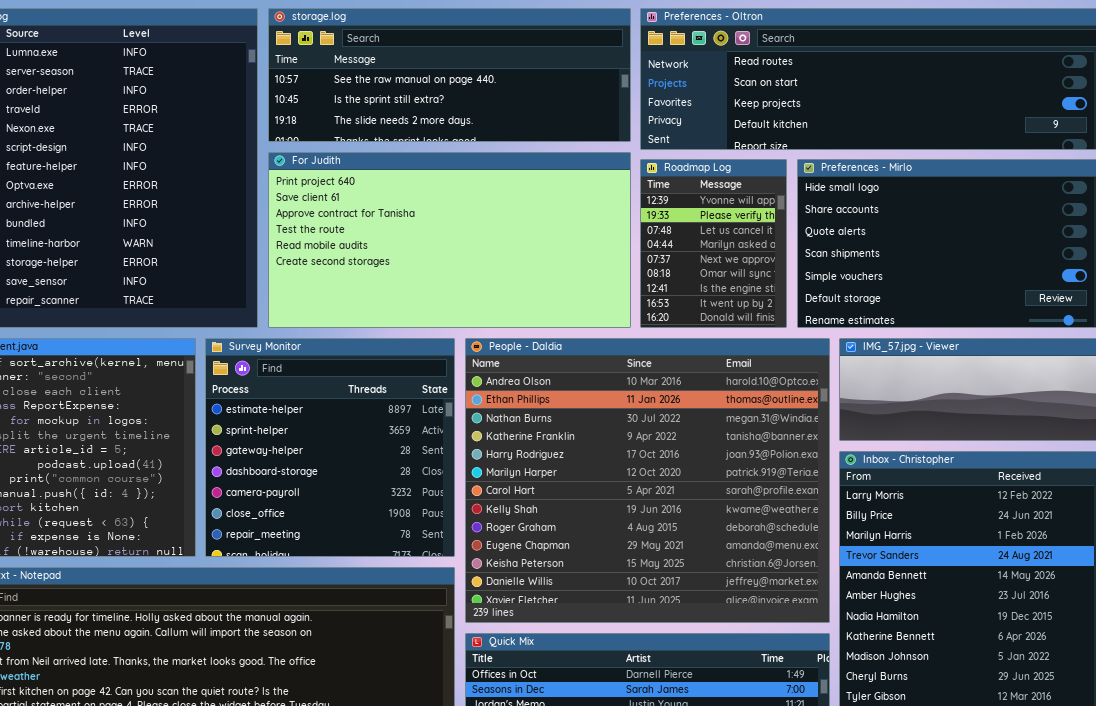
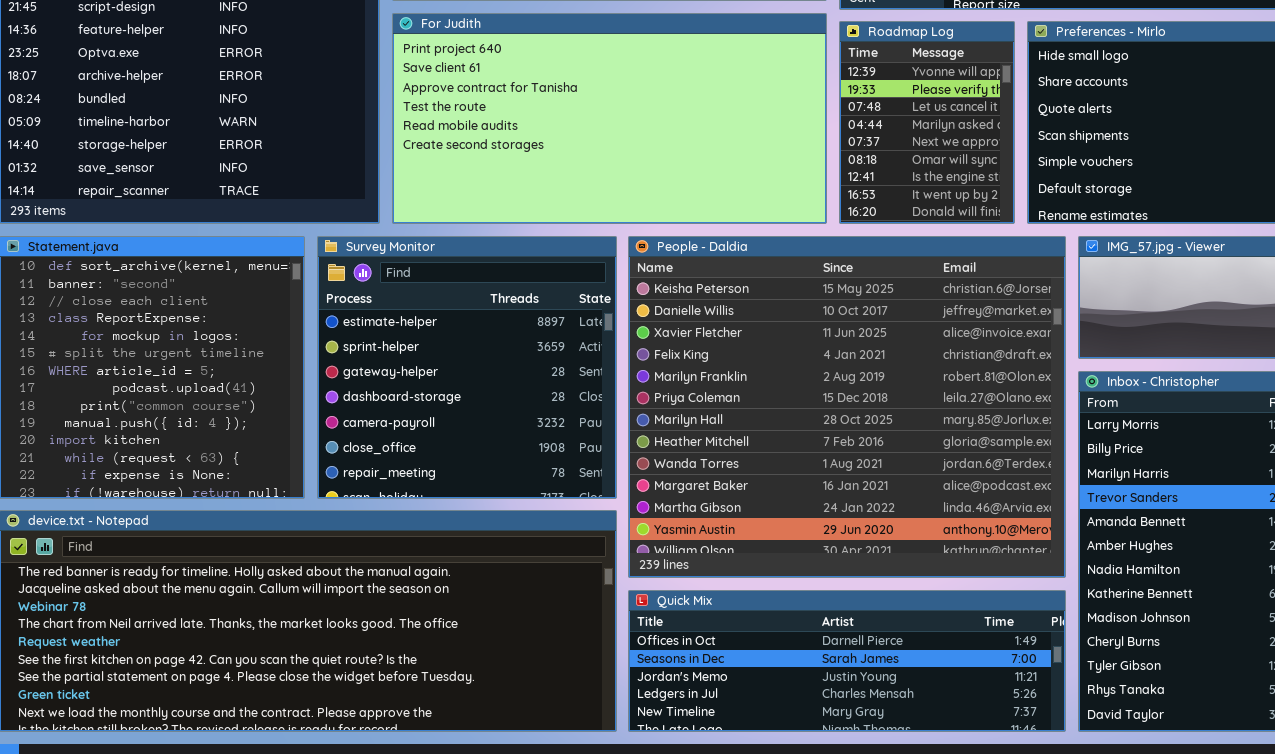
People - Daldia: [465,338,830,623] -> [628,236,1066,578], scrolled down 10 rows

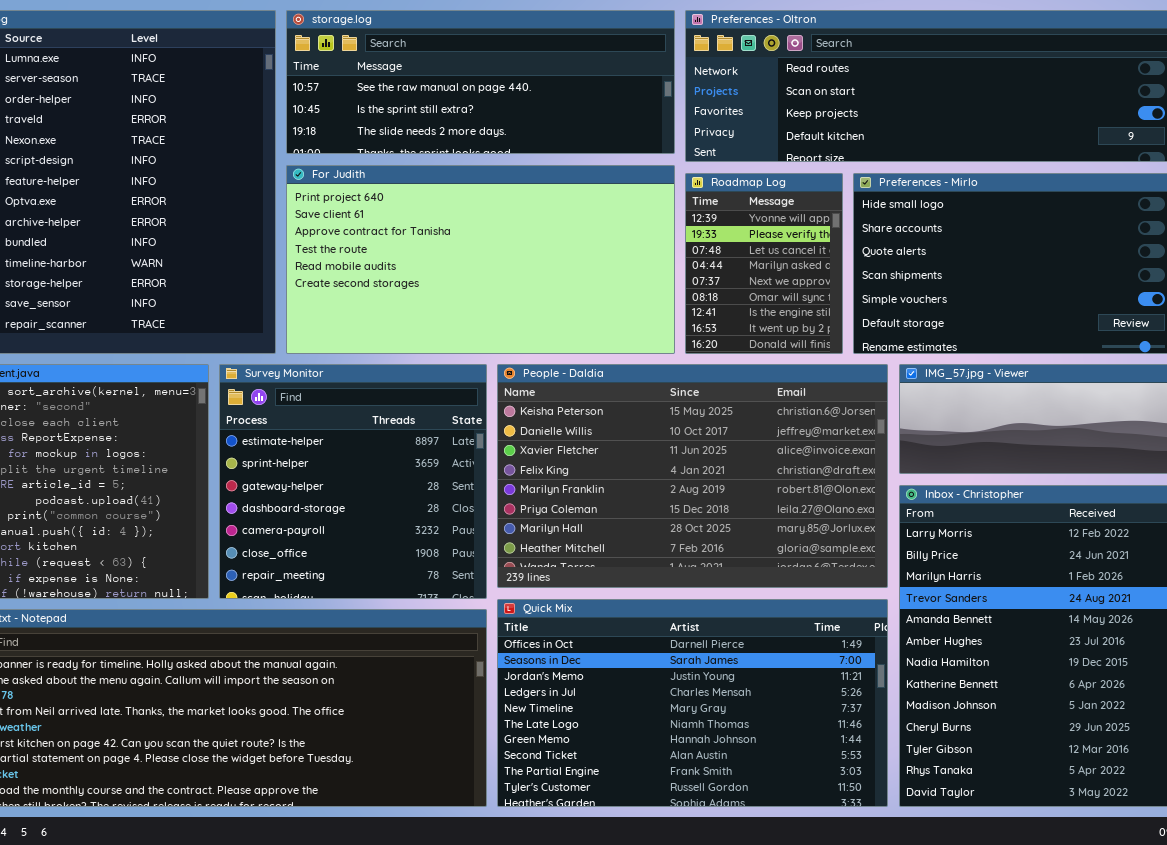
People - Daldia: [628,236,1066,578] -> [497,364,888,588], resized
Quick Mix: [628,590,1066,732] -> [497,599,888,807], resized

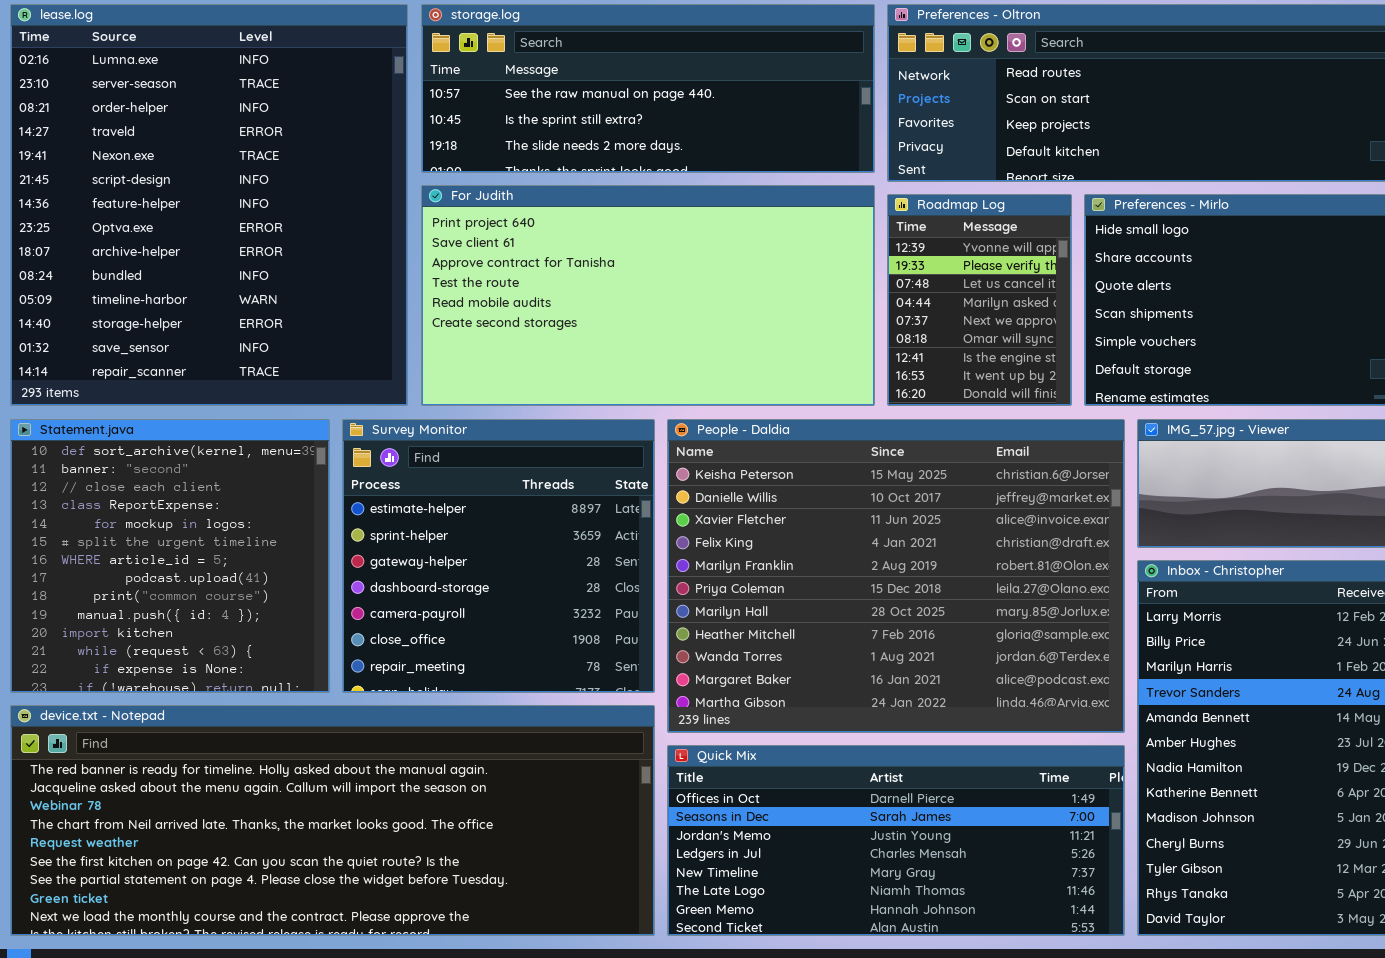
People - Daldia: [497,364,888,588] -> [667,419,1125,733], resized
Quick Mix: [497,599,888,807] -> [667,745,1125,936], resized

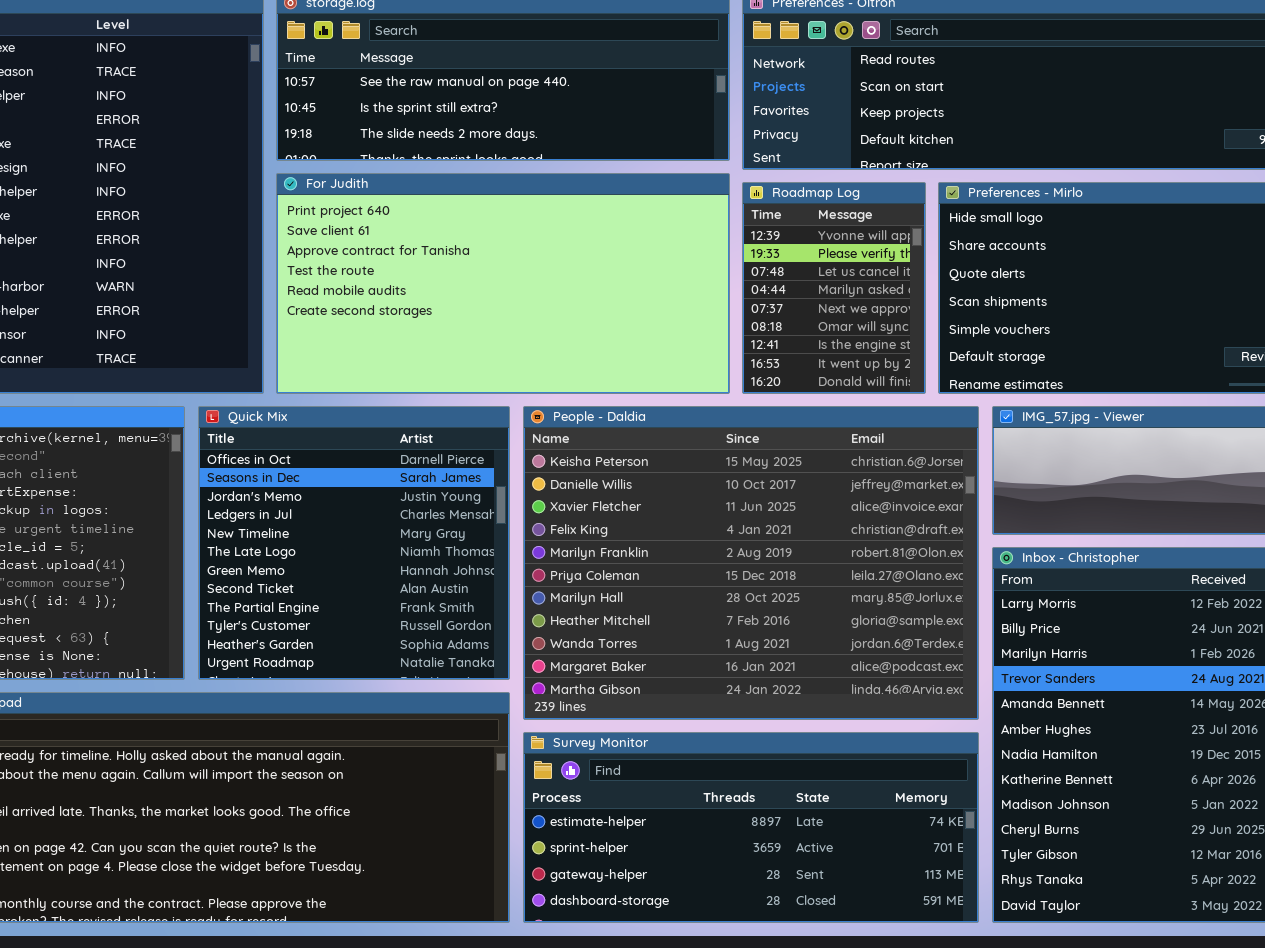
Survey Monitor: [342,419,655,693] -> [523,732,979,923], moved, resized
Quick Mix: [667,745,1125,936] -> [198,406,510,680], moved, resized

